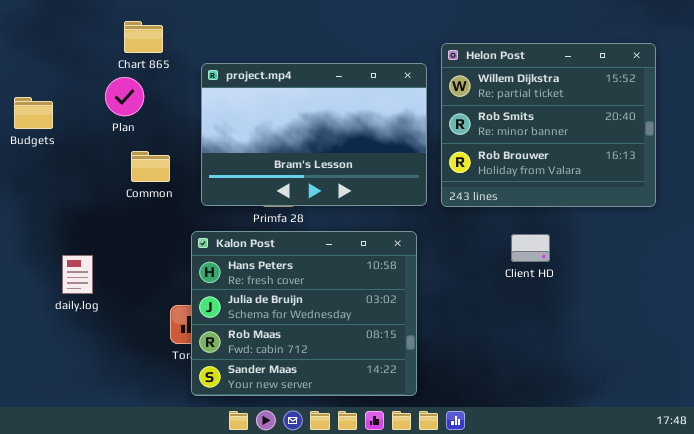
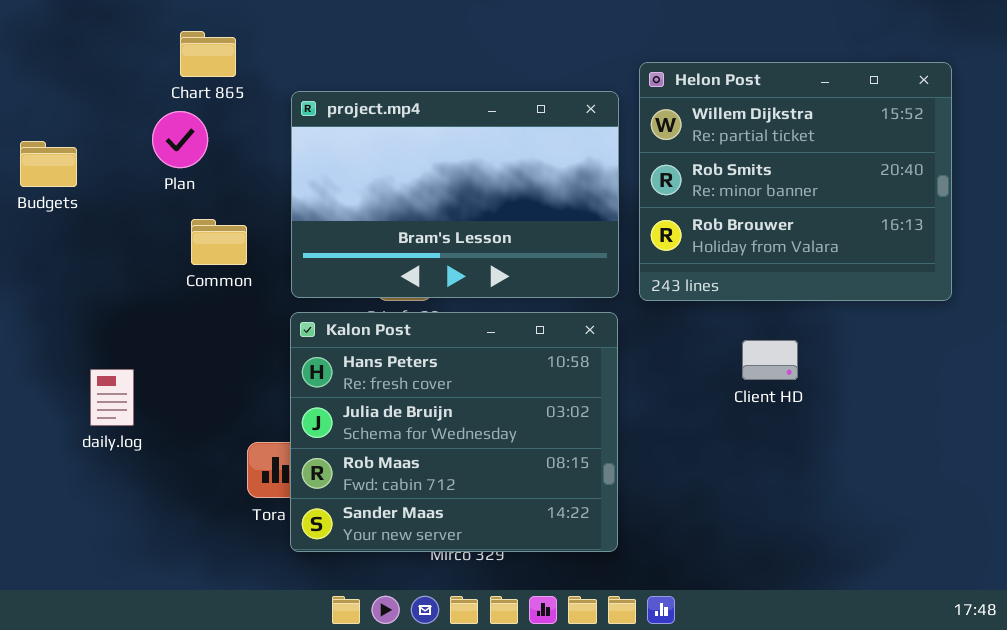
Kalon Post: [191,231,417,396] -> [290,312,618,552], moved

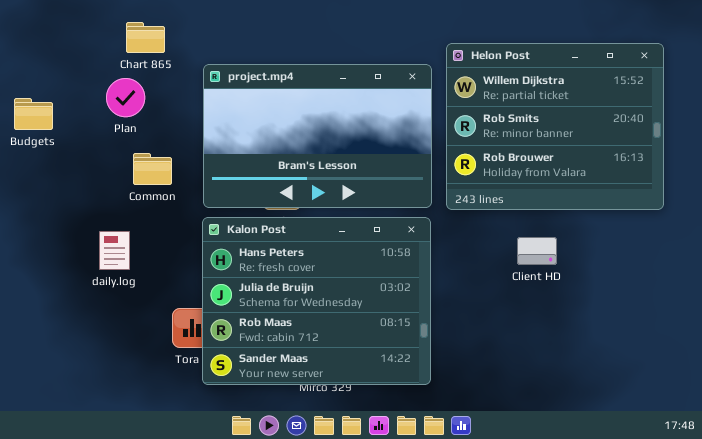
daily.log: [90,369,134,426] -> [99,231,130,270], moved

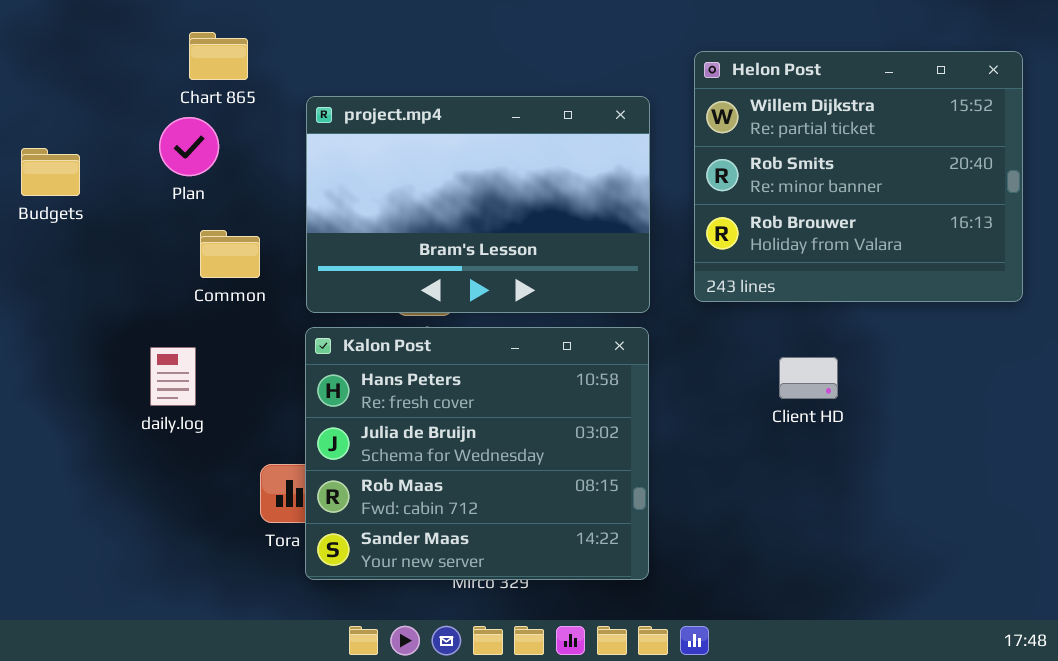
Helon Post: [446,43,664,210] -> [694,51,1023,302], moved

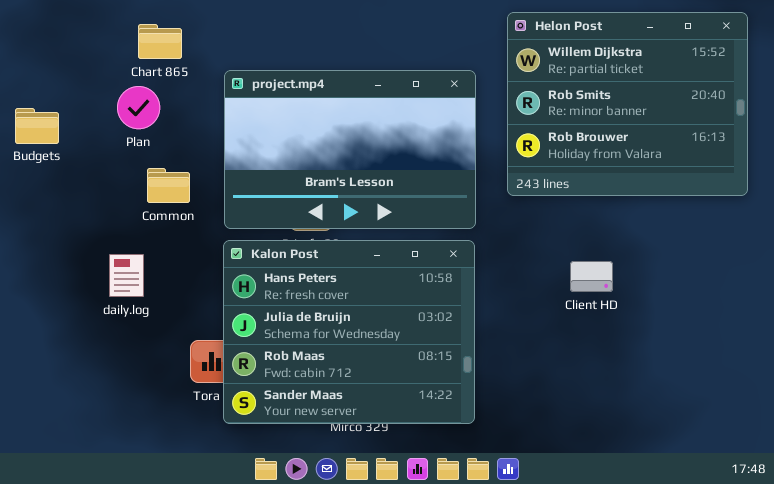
Helon Post: [694,51,1023,302] -> [507,12,748,196], moved

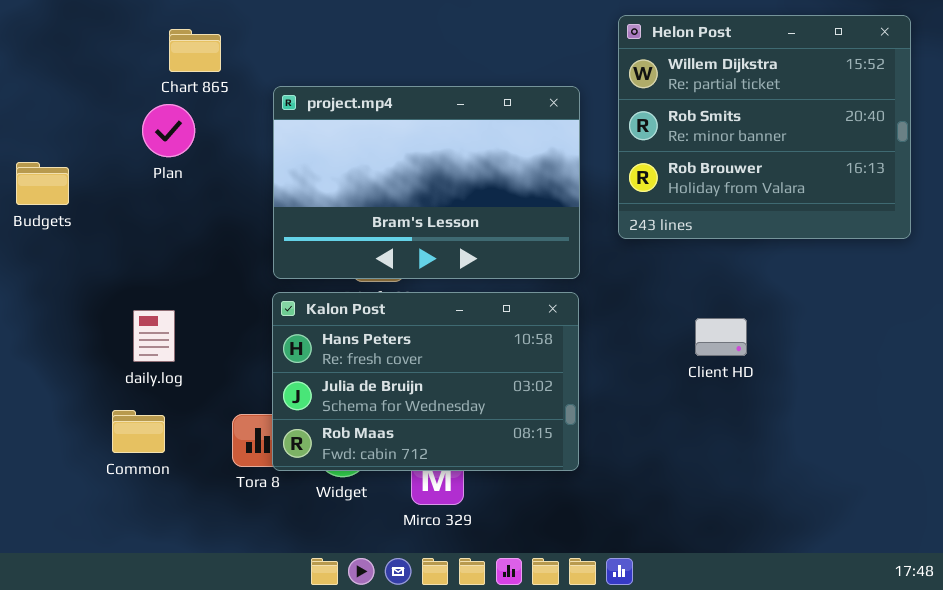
Budgets: [15,108,59,144] -> [16,162,69,205], moved
Common: [147,168,190,203] -> [112,410,165,453], moved
Kalon Post: [223,240,475,424] -> [272,292,579,471], resized

